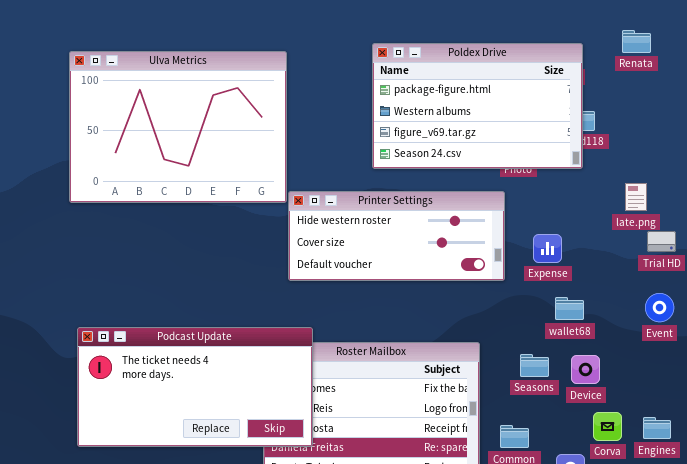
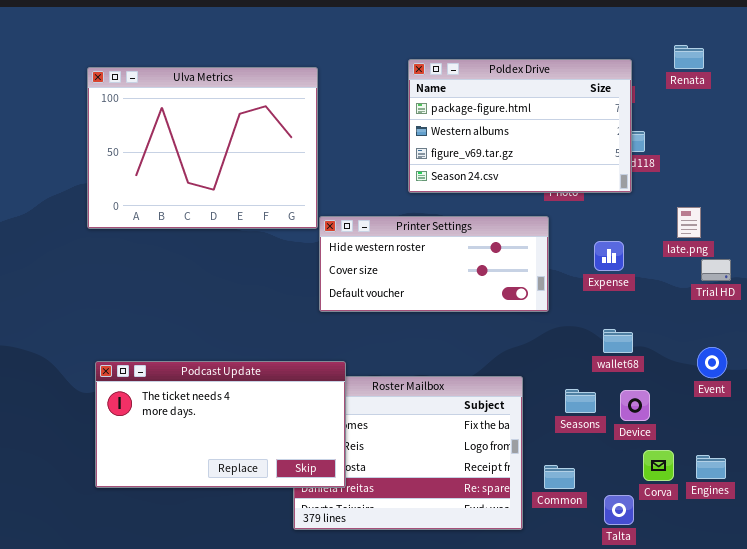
Expense: [533,234,562,263] -> [594,241,624,271], moved
Event: [645,293,674,322] -> [697,347,727,378], moved

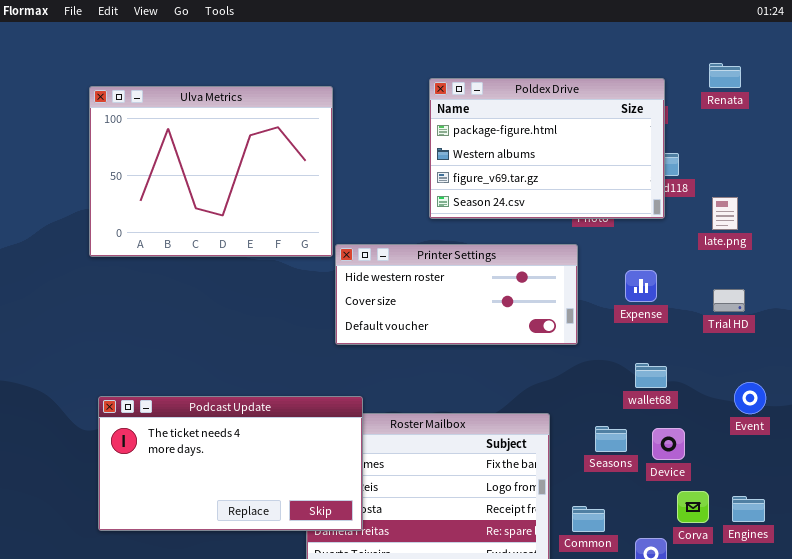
late.png: [677,207,701,238] -> [712,197,738,230], moved
Trial HD: [701,259,731,281] -> [713,289,745,312], moved

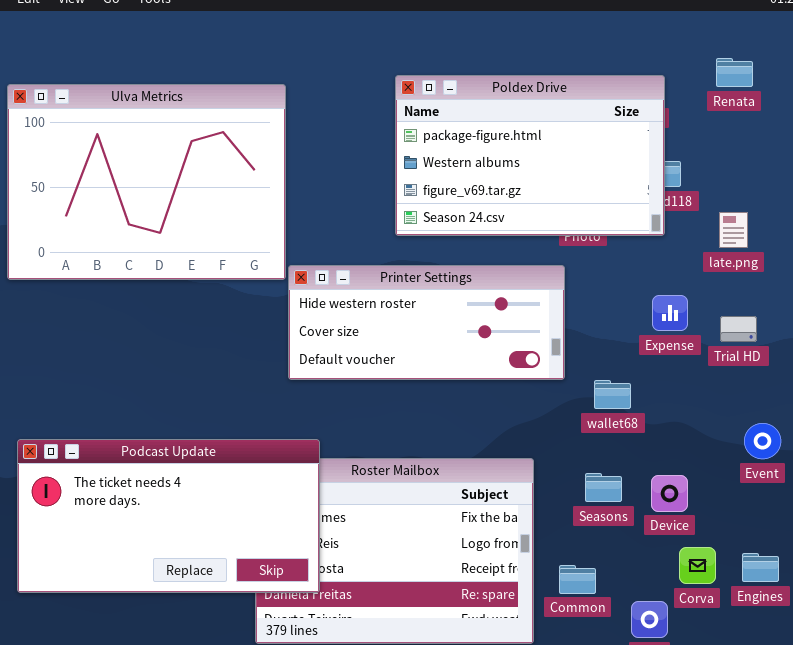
Expense: [625,270,657,302] -> [652,295,688,331], moved
wallet68: [635,363,667,388] -> [594,380,631,409], moved

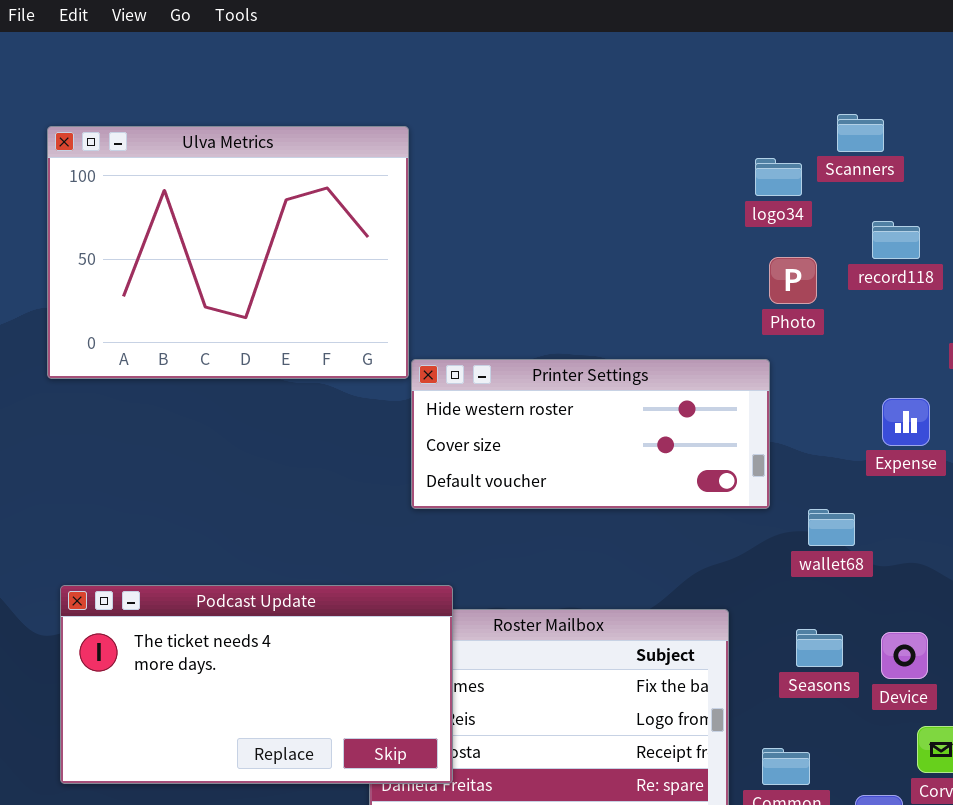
Poldex Drive: [395,75,665,236] -> none, closed

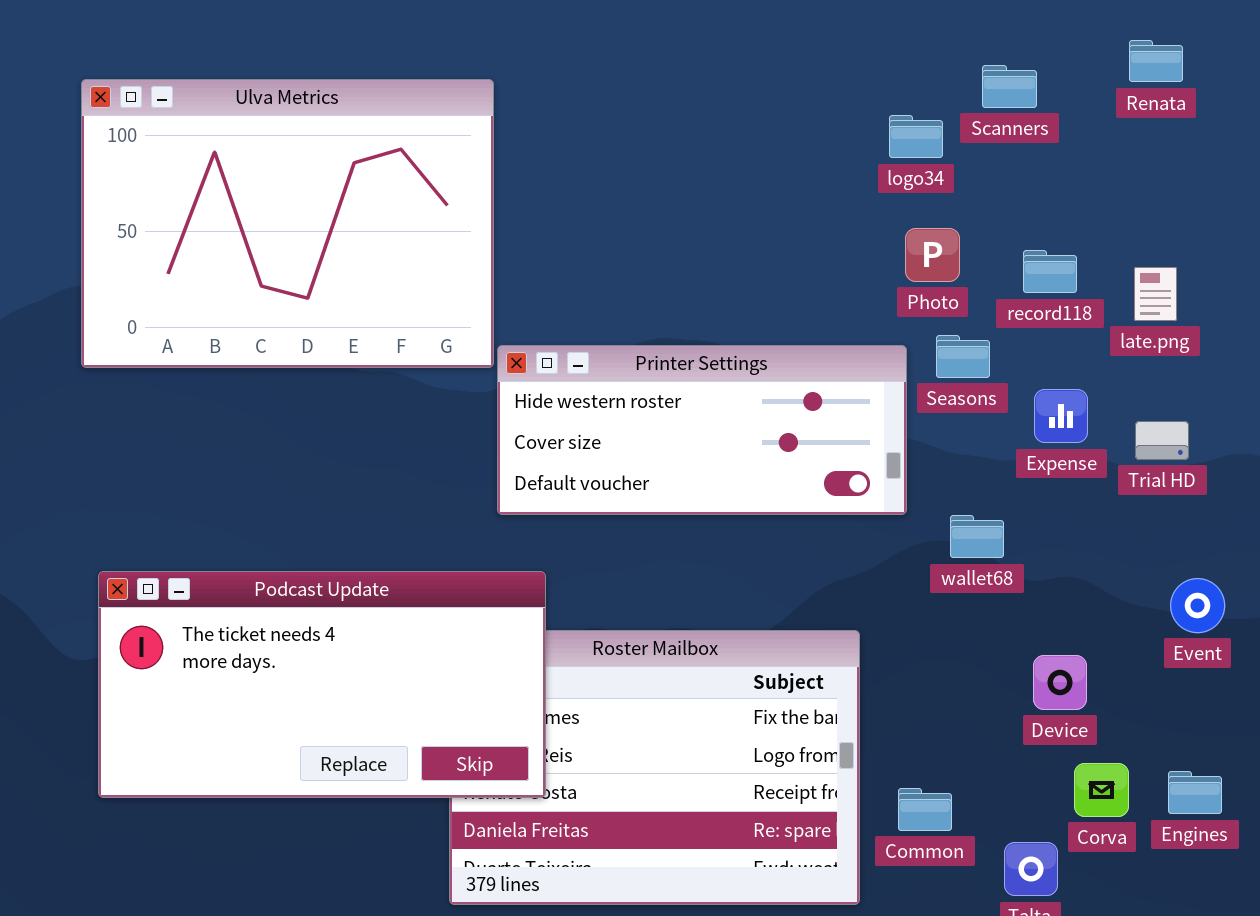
record118: [872,221,920,259] -> [1023,250,1077,293], moved
Podcast Update: [60,585,453,784] -> [98,571,546,798], moved
Seasons: [796,629,843,667] -> [936,335,990,378], moved

